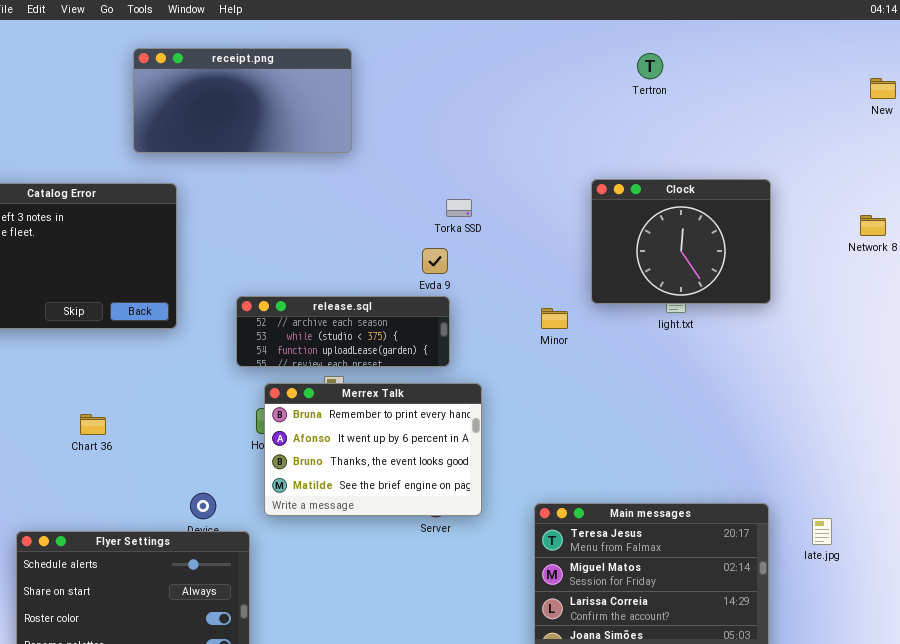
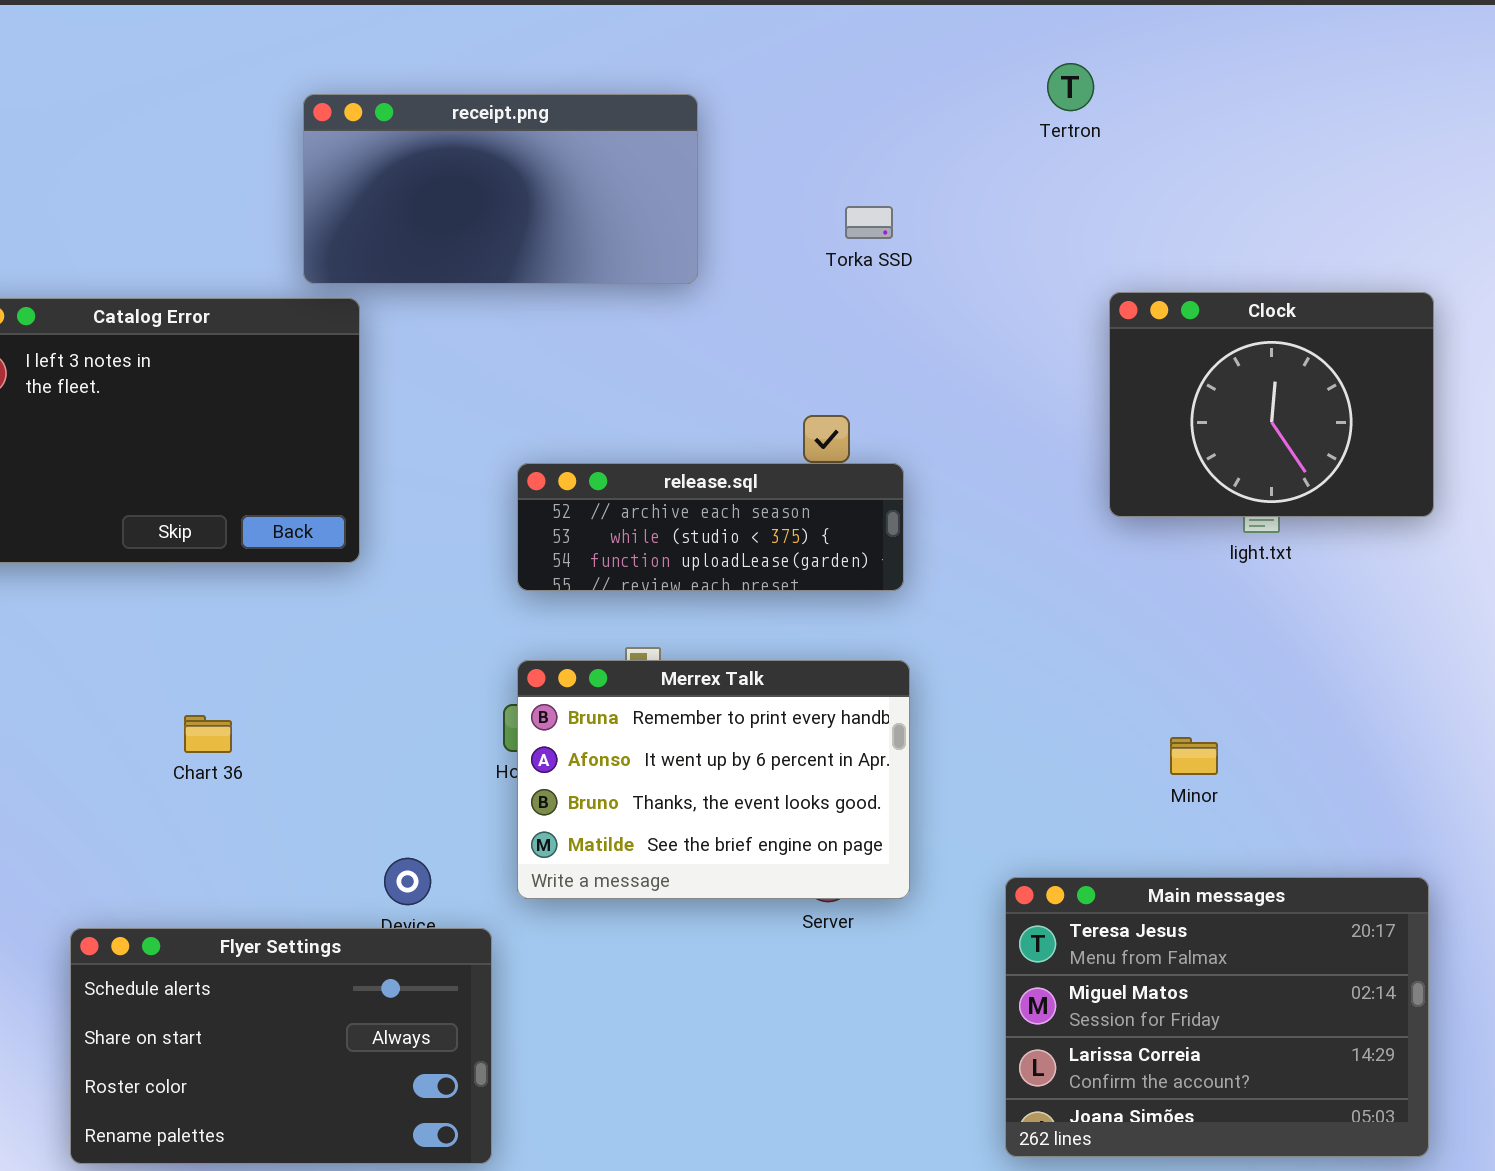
receipt.png: [133,48,352,153] -> [303,94,698,284], moved
Tertron: [637,53,663,79] -> [1047,63,1094,111], moved
Torka SSD: [446,199,472,217] -> [845,206,893,239], moved
release.sql: [236,296,450,367] -> [517,463,904,591], moved
Minor: [541,308,568,329] -> [1170,737,1218,775], moved

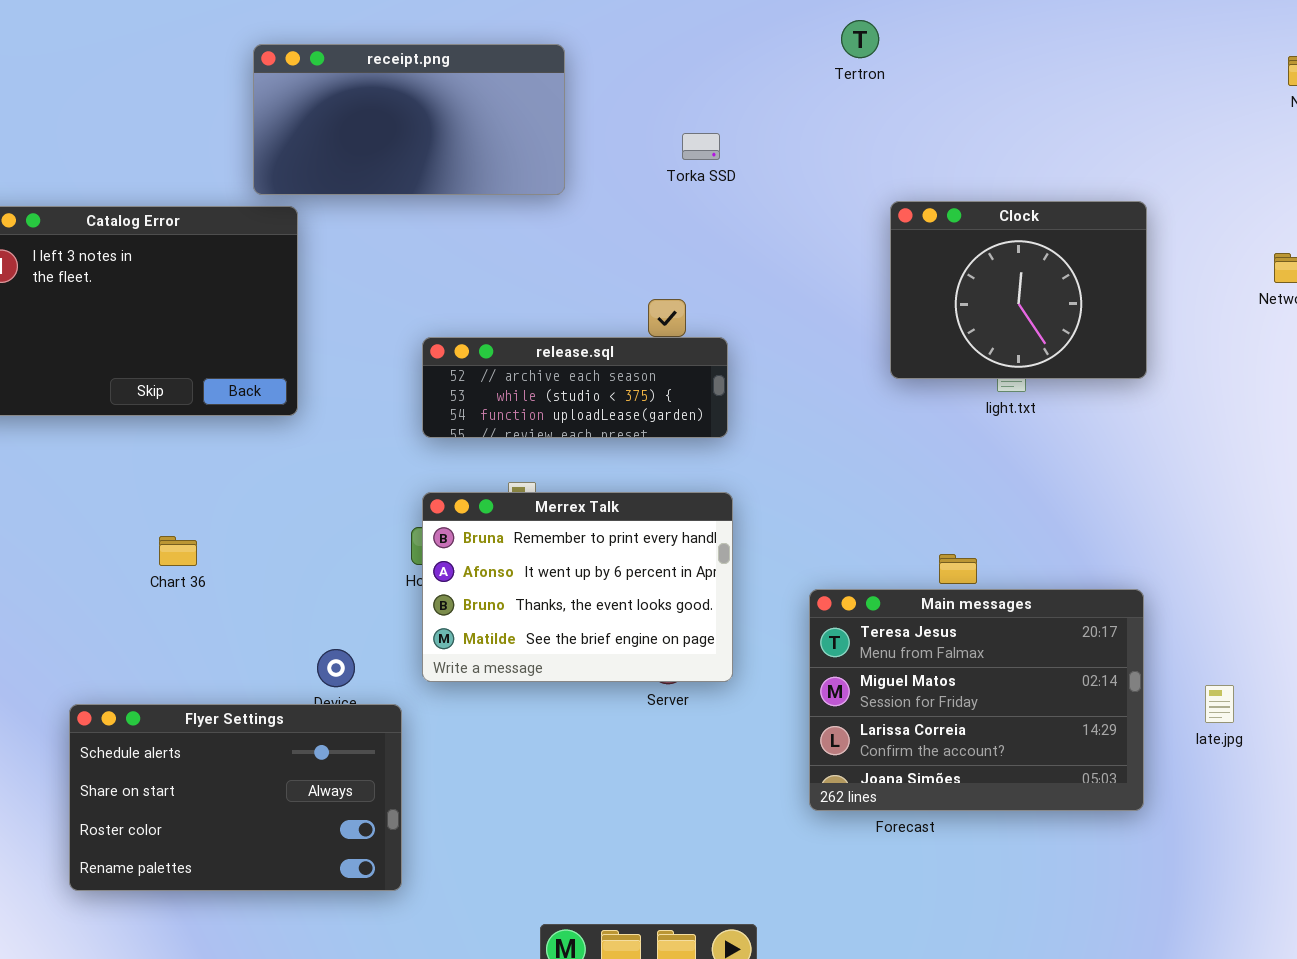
Main messages: [1005,877,1429,1157] -> [809,589,1144,811], moved

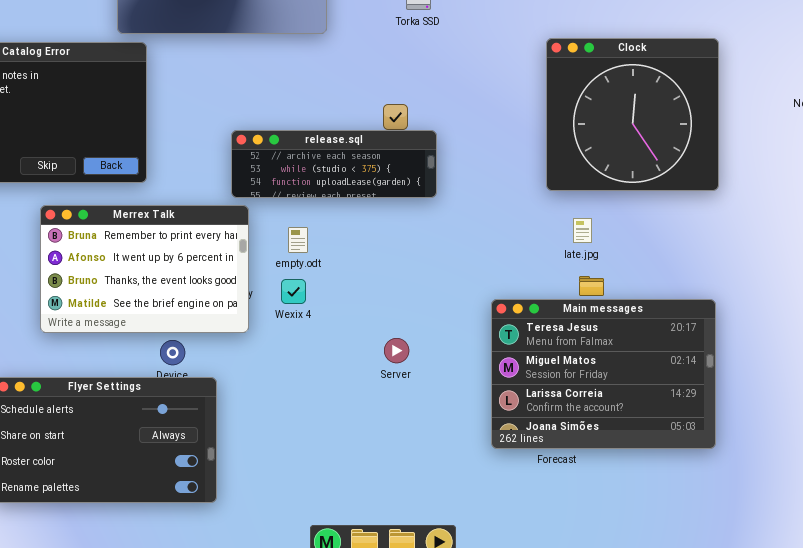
Clock: [890,201,1147,379] -> [546,38,719,191], resized
Merrex Talk: [422,492,733,682] -> [40,205,249,333], moved
late.jpg: [1205,685,1234,723] -> [573,218,592,243], moved

